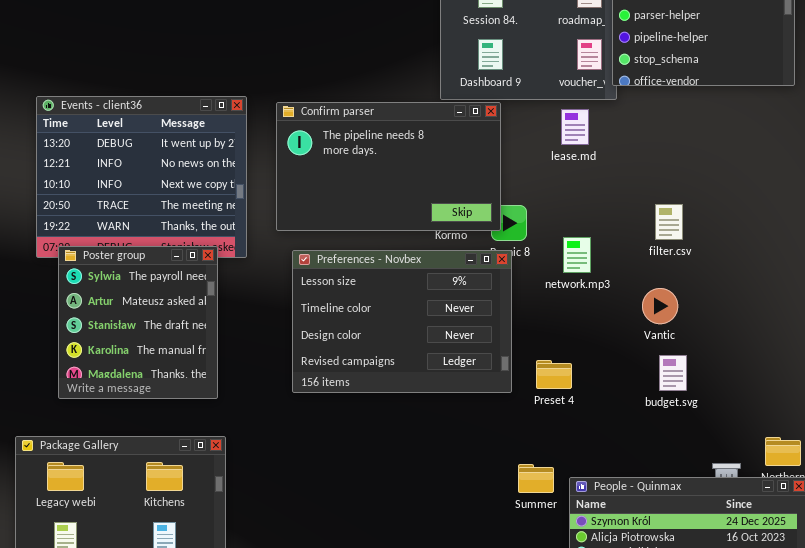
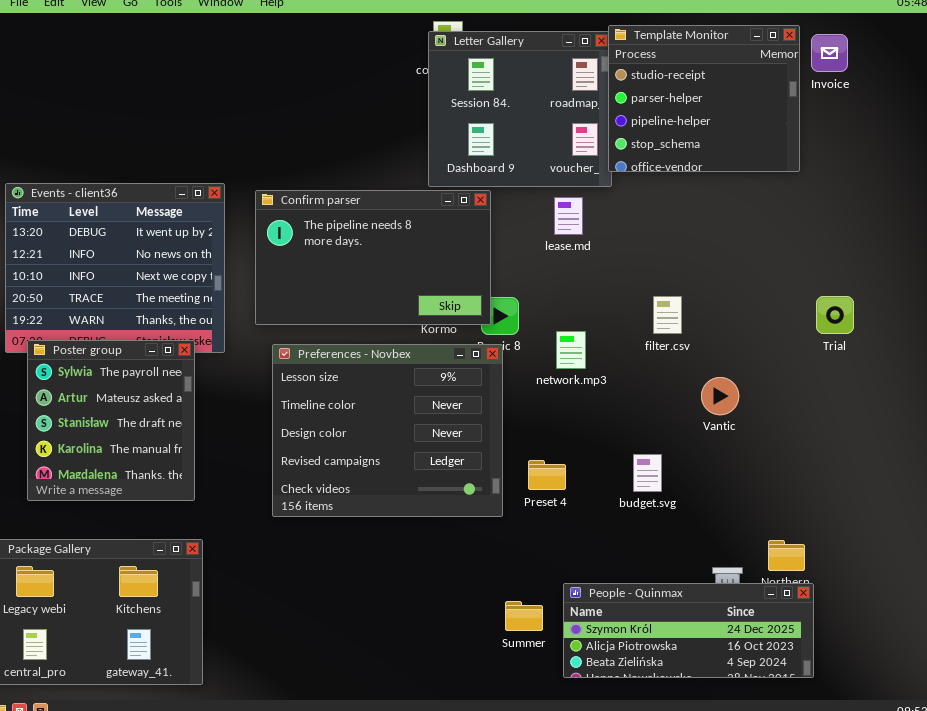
Preferences - Novbex: [292,250,512,393] -> [272,344,503,517], resized
Vantic: [642,288,678,324] -> [701,377,739,415], moved
budget.svg: [659,355,687,391] -> [633,454,662,492], moved
Summer: [518,464,554,493] -> [505,601,543,631], moved

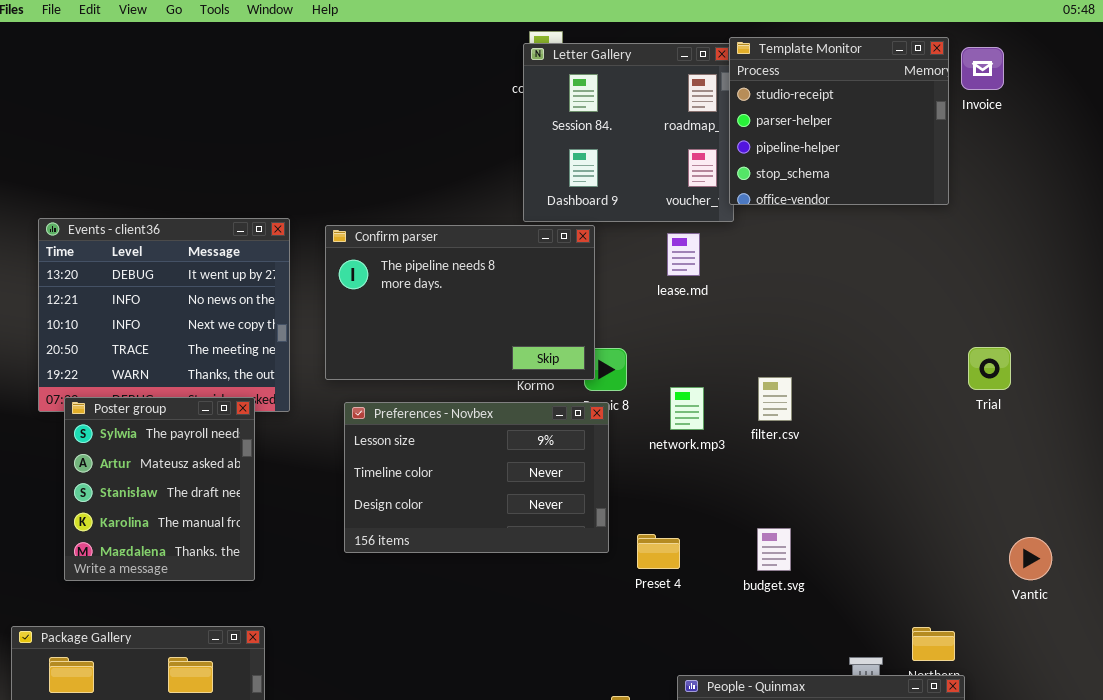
filter.csv: [653,296,682,334] -> [758,377,792,421], moved
Preferences - Novbex: [272,344,503,517] -> [344,402,609,553], resized
Vantic: [701,377,739,415] -> [1009,537,1052,580], moved

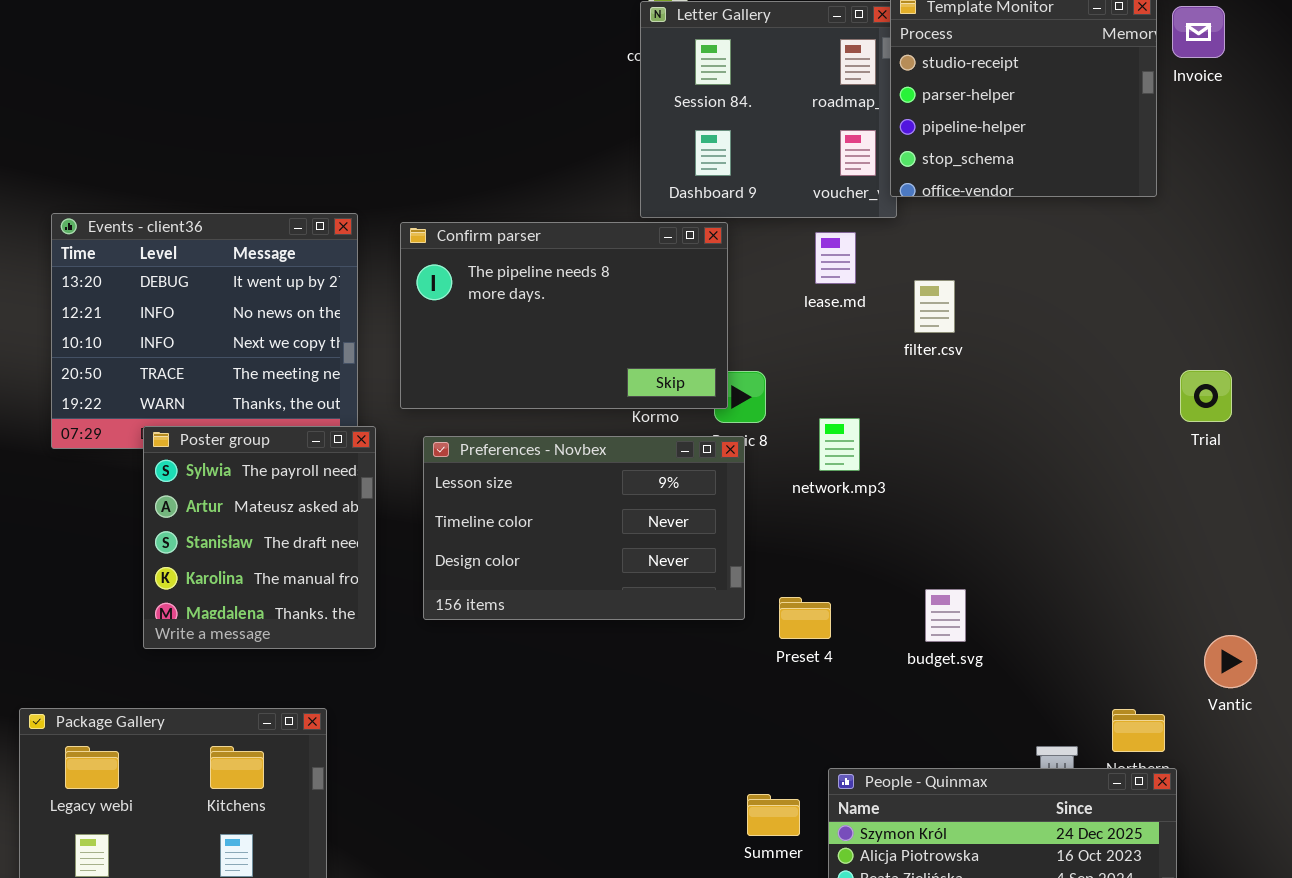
filter.csv: [758,377,792,421] -> [914,280,955,333], moved
Poster group: [64,397,255,581] -> [143,426,376,649], moved
Vantic: [1009,537,1052,580] -> [1204,635,1257,688], moved

